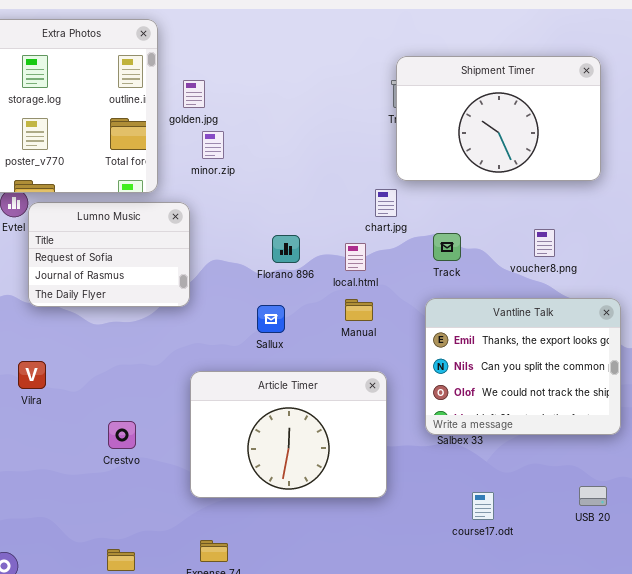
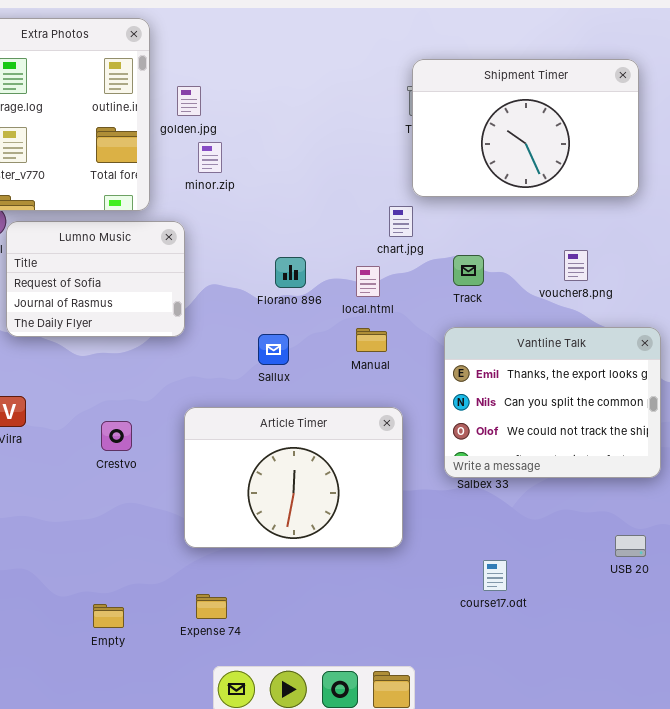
Crestvo: [108,421,136,449] -> [101,421,132,451], moved
course17.odt: [472,492,494,520] -> [483,560,507,591], moved

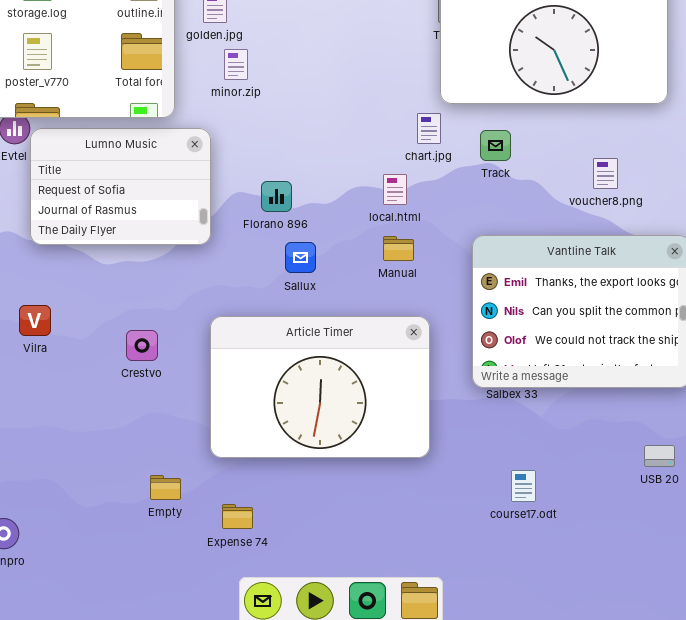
Track: [453,255,484,286] -> [480,130,511,161], moved
Florano 896: [275,257,306,288] -> [261,181,292,212], moved
Empty: [93,604,124,628] -> [150,475,181,500], moved

